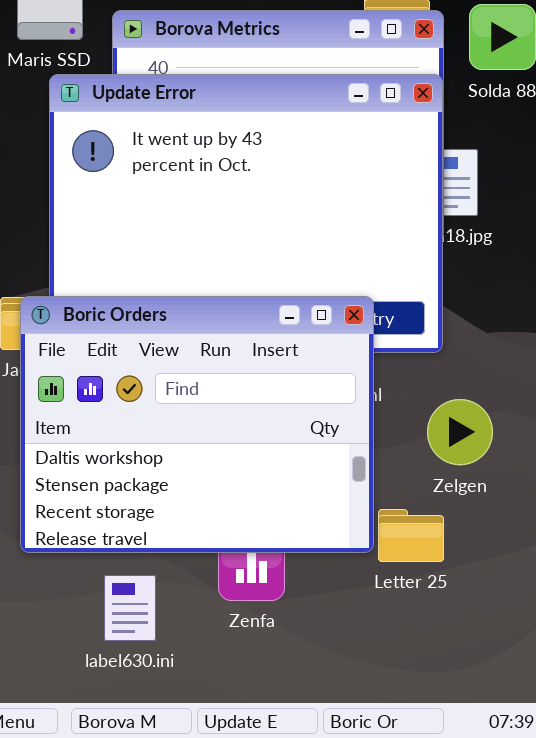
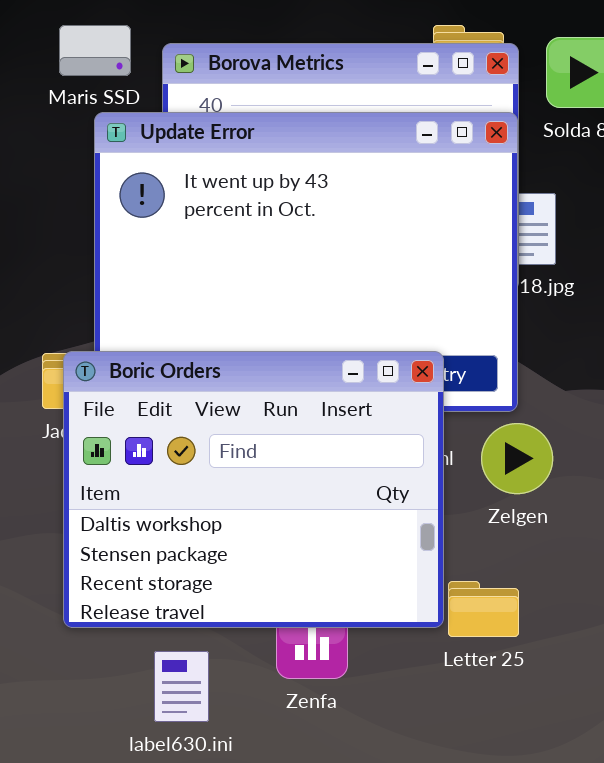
Zelgen: [427,399,493,465] -> [481,423,553,494], moved

